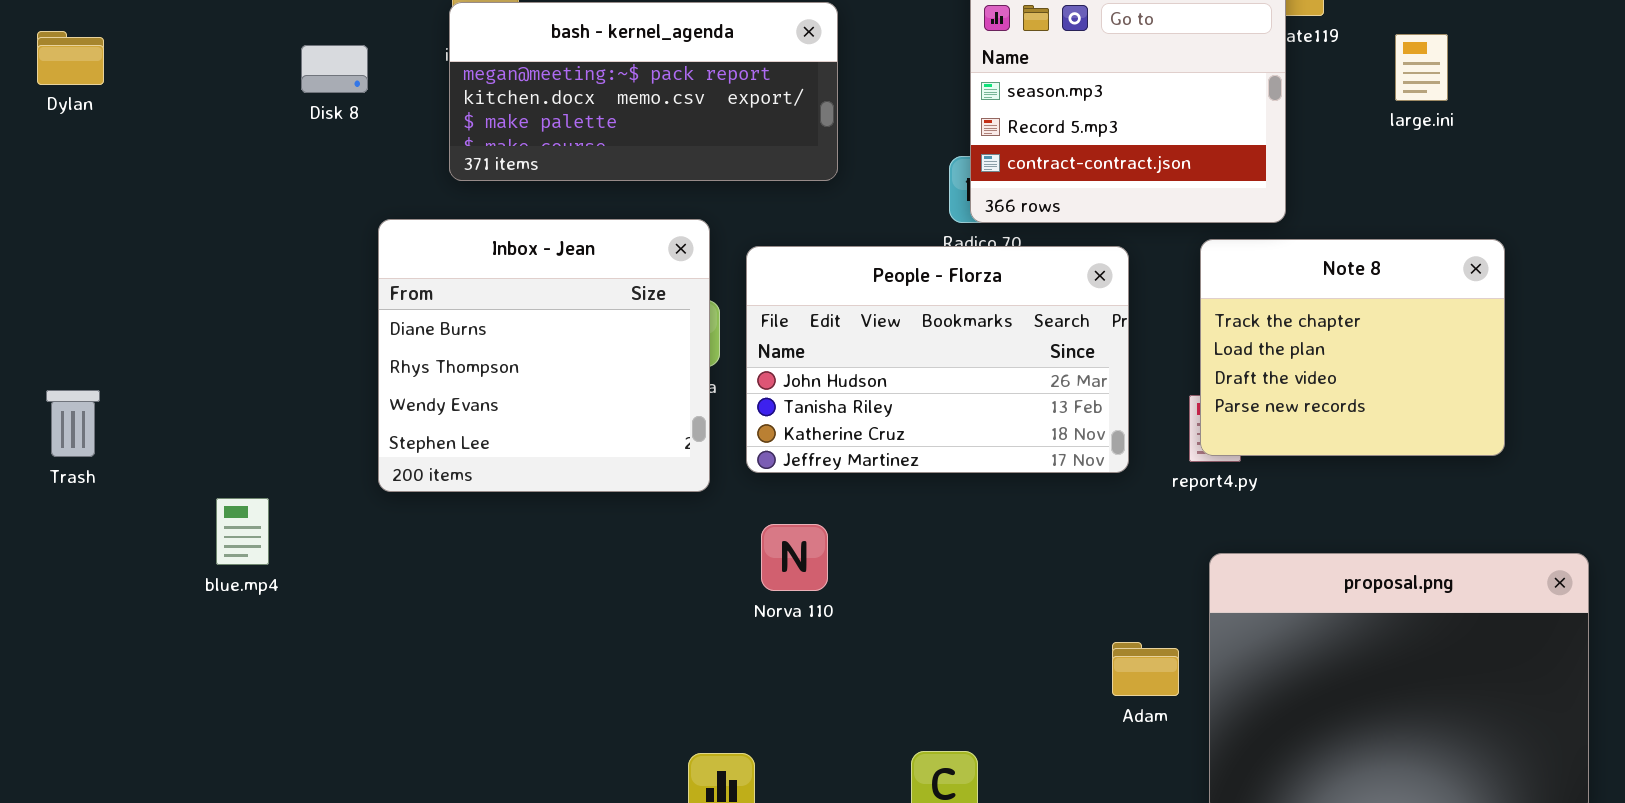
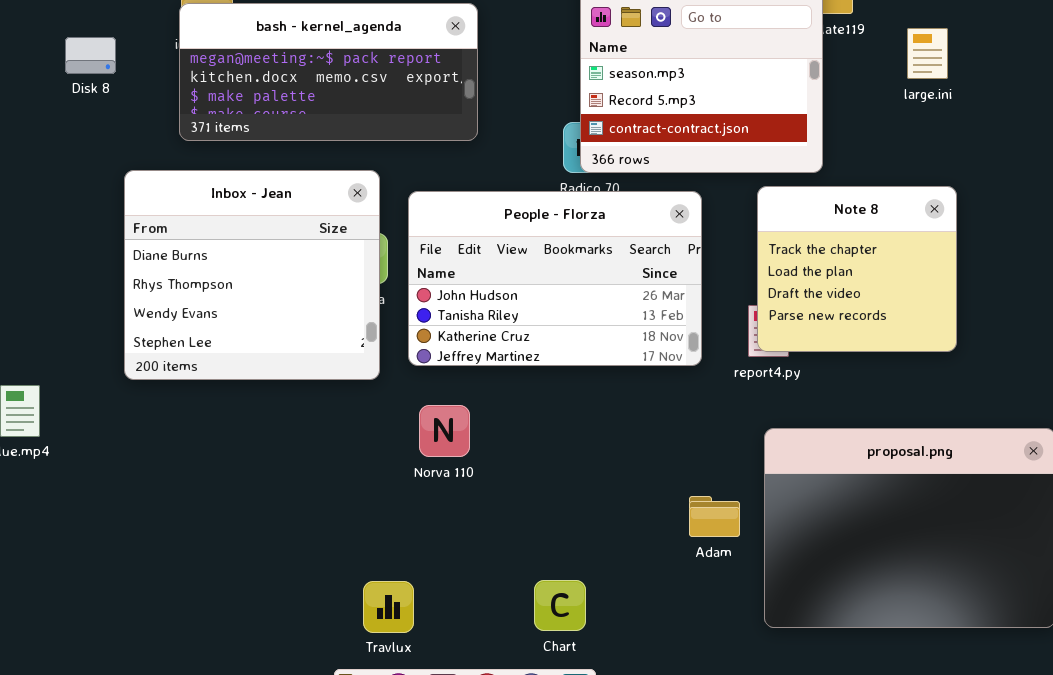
Note 8: [1200,239,1505,456] -> [757,186,957,352], resized

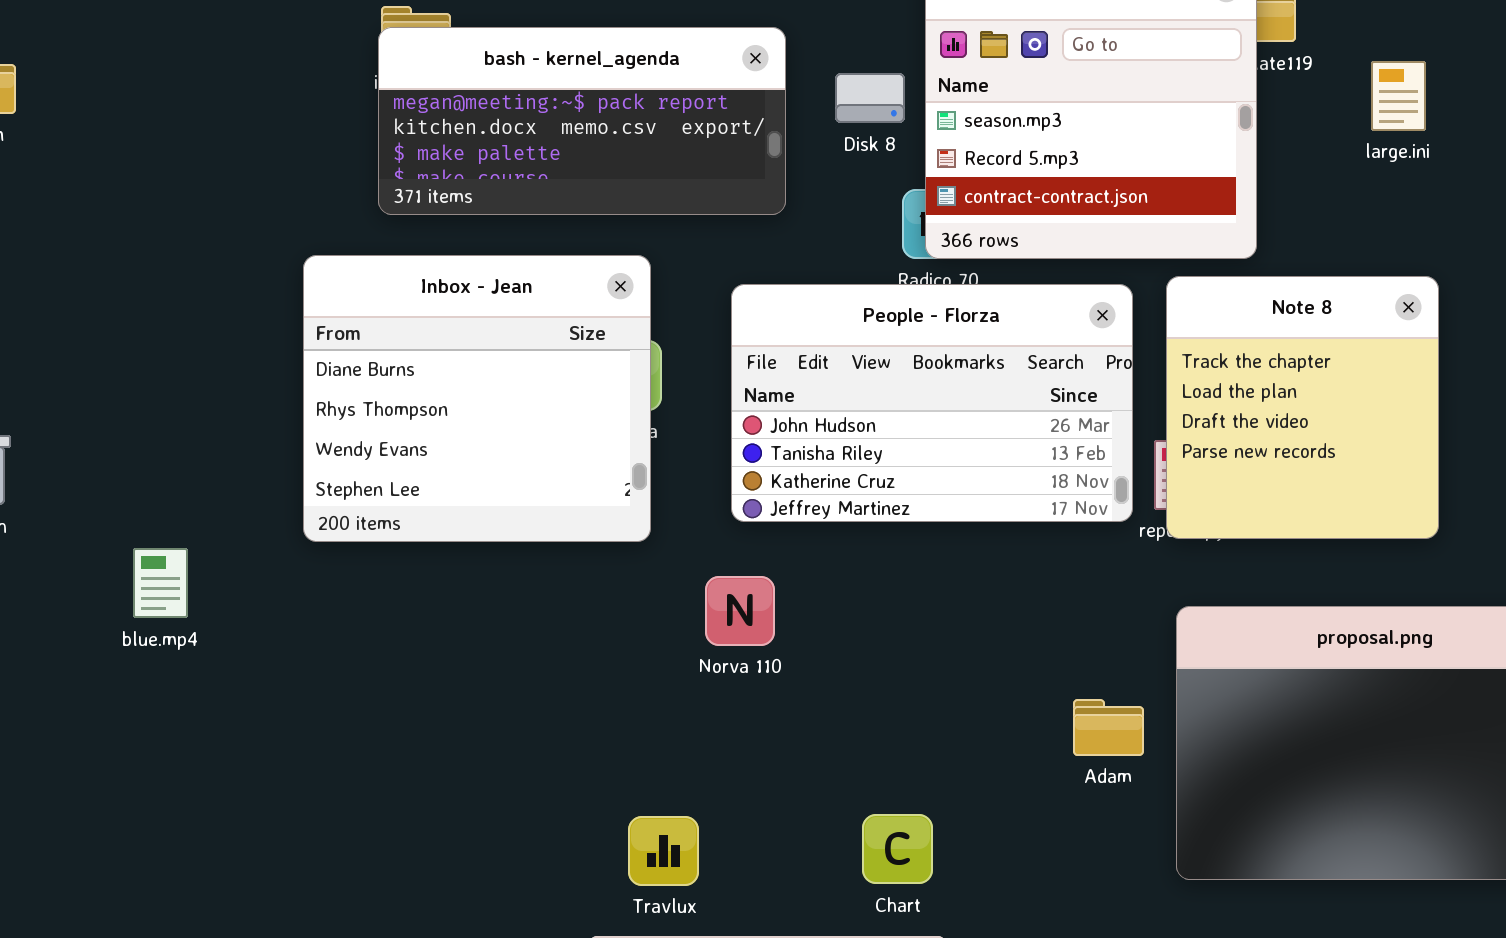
Disk 8: [65,37,116,74] -> [835,73,905,123], moved
Note 8: [757,186,957,352] -> [1166,276,1439,539], resized
People - Florza: [408,191,702,366] -> [731,284,1133,522], moved

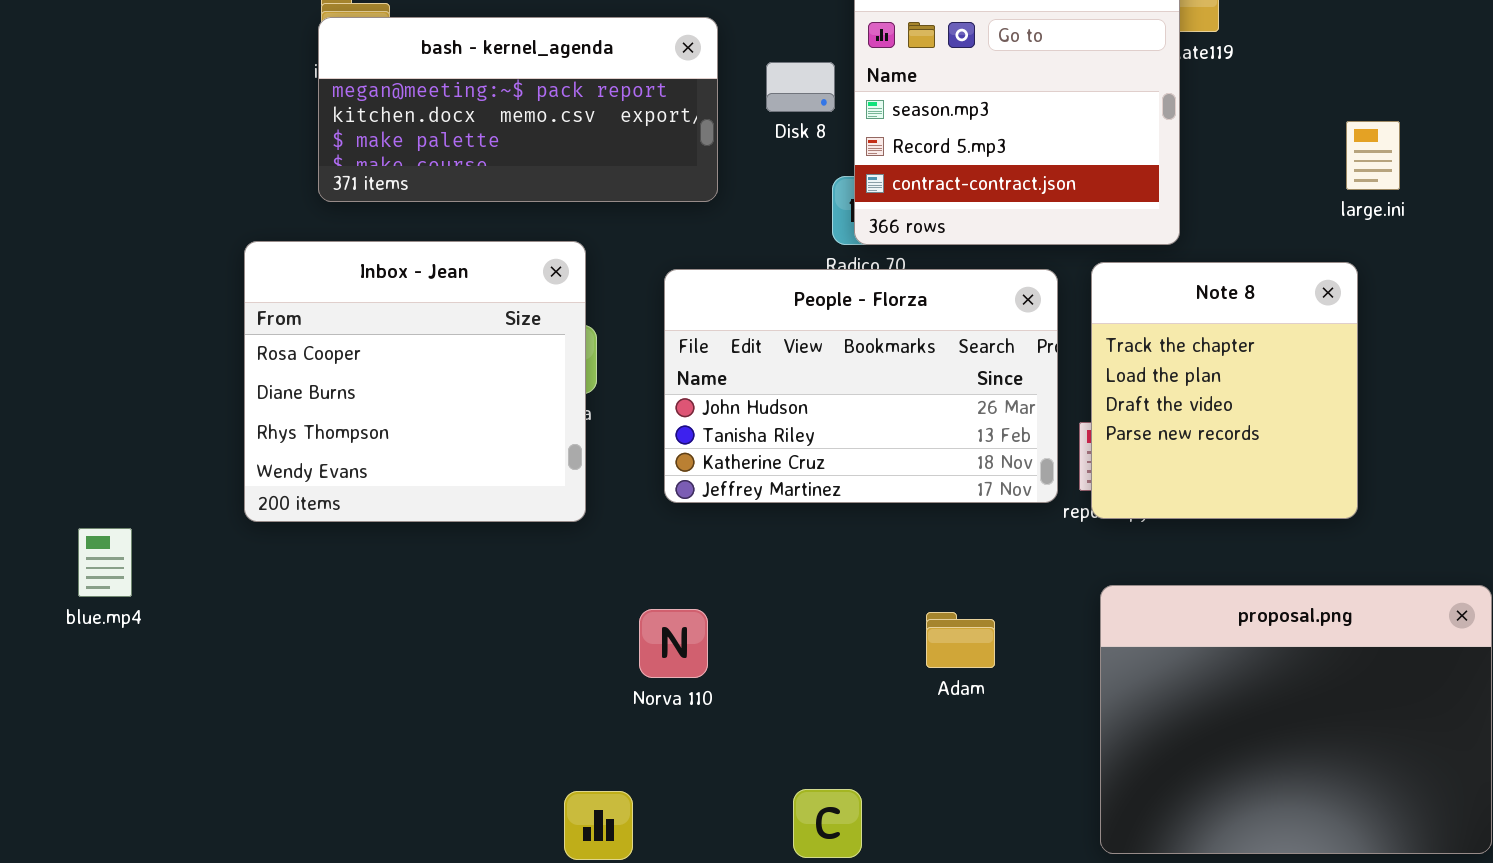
large.ini: [1371,61,1426,131] -> [1346,121,1400,190], moved
Inbox - Jean: [303,255,651,542] -> [244,241,586,522], scrolled up 1 row
Norva 110: [705,576,775,646] -> [639,609,708,678], moved
Adam: [1073,699,1144,756] -> [926,612,995,668], moved

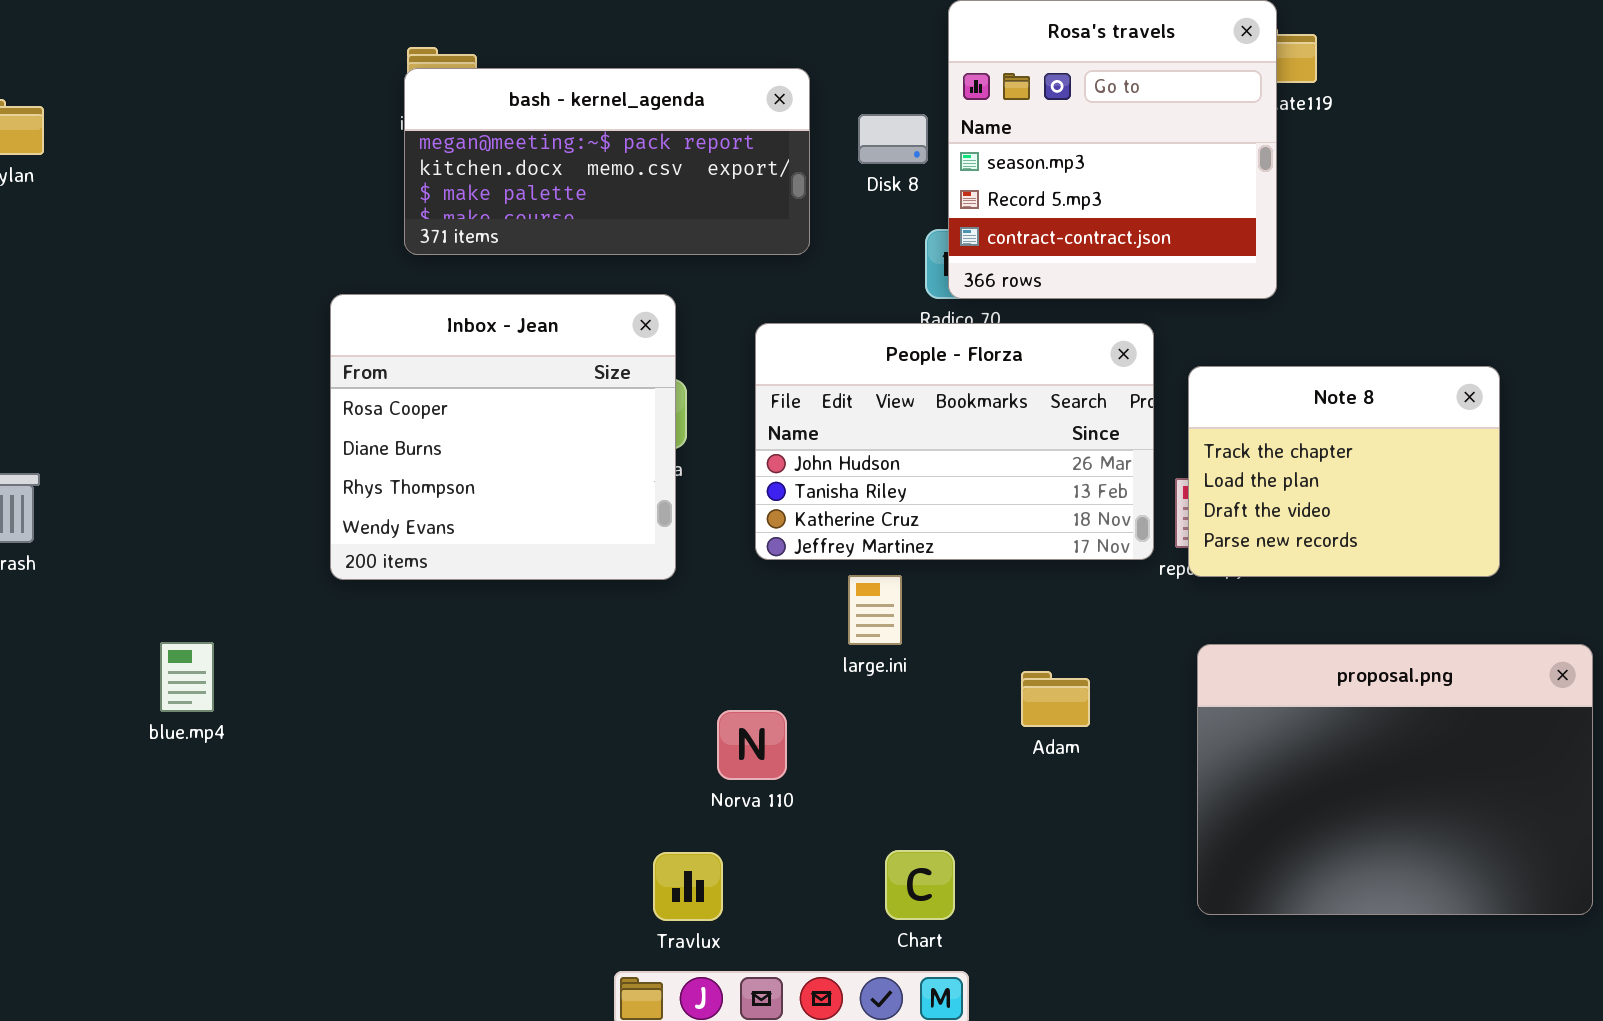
large.ini: [1346,121,1400,190] -> [848,575,902,645], moved
Note 8: [1091,262,1358,519] -> [1188,366,1500,577], resized
blue.mp4: [78,528,132,597] -> [160,642,214,712], moved
Norva 110: [639,609,708,678] -> [717,710,787,780], moved

